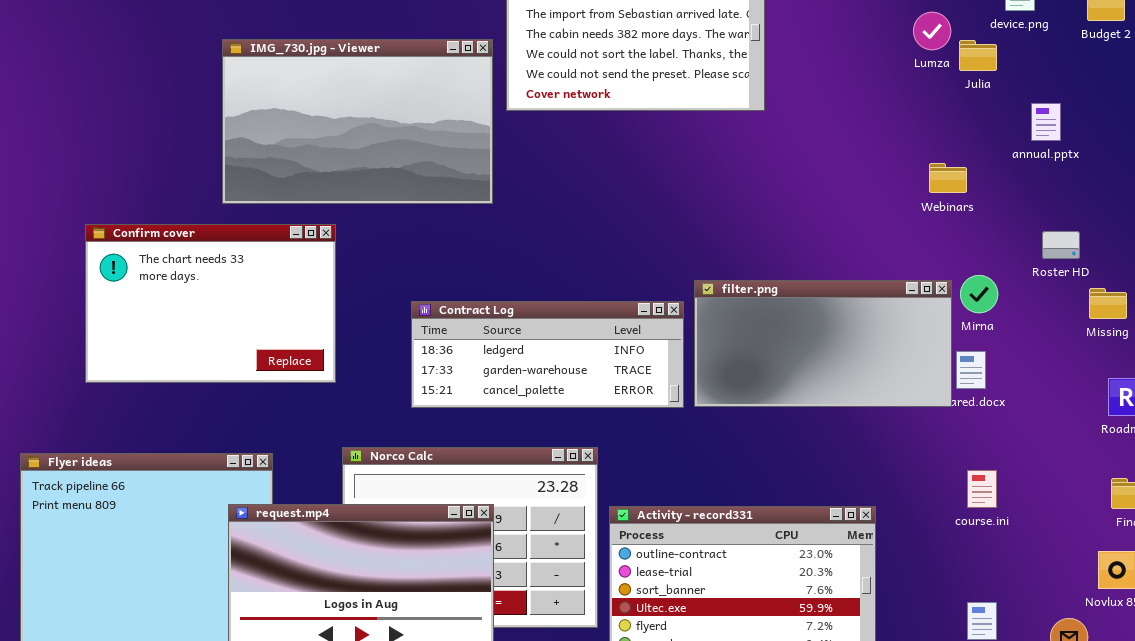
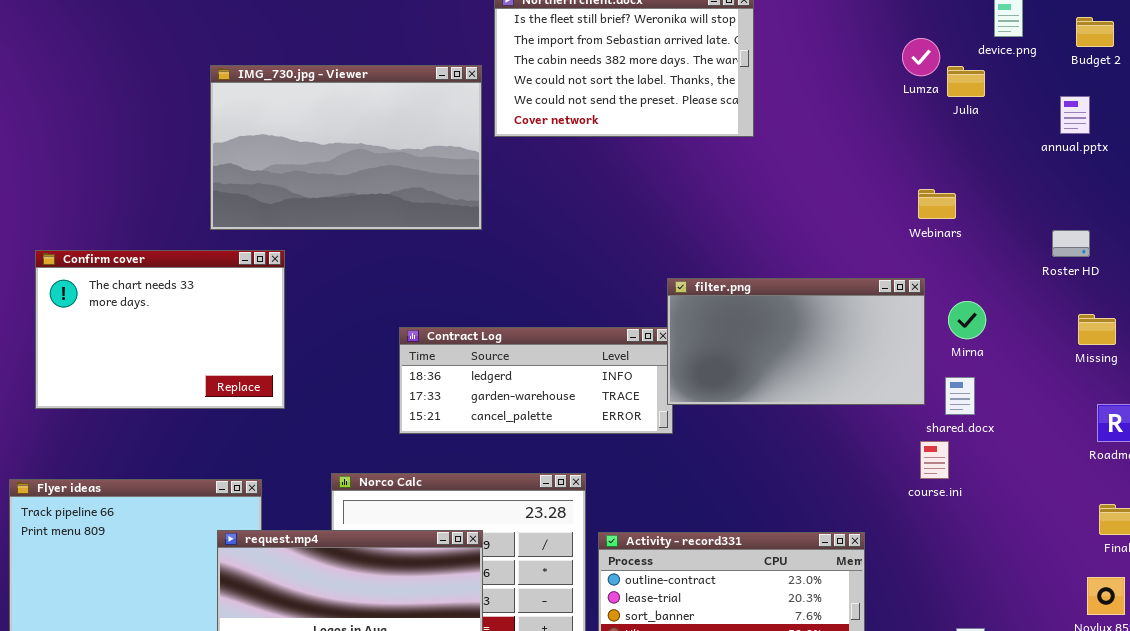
annual.pptx: [1031,103,1061,141] -> [1060,96,1090,134], moved
Confirm cover: [85,224,336,383] -> [35,250,285,409], moved
Roster HD: [1042,231,1080,259] -> [1052,230,1090,257], moved
filter.png: [694,280,952,407] -> [667,278,925,405], moved
course.ini: [967,470,997,508] -> [920,441,949,479], moved

